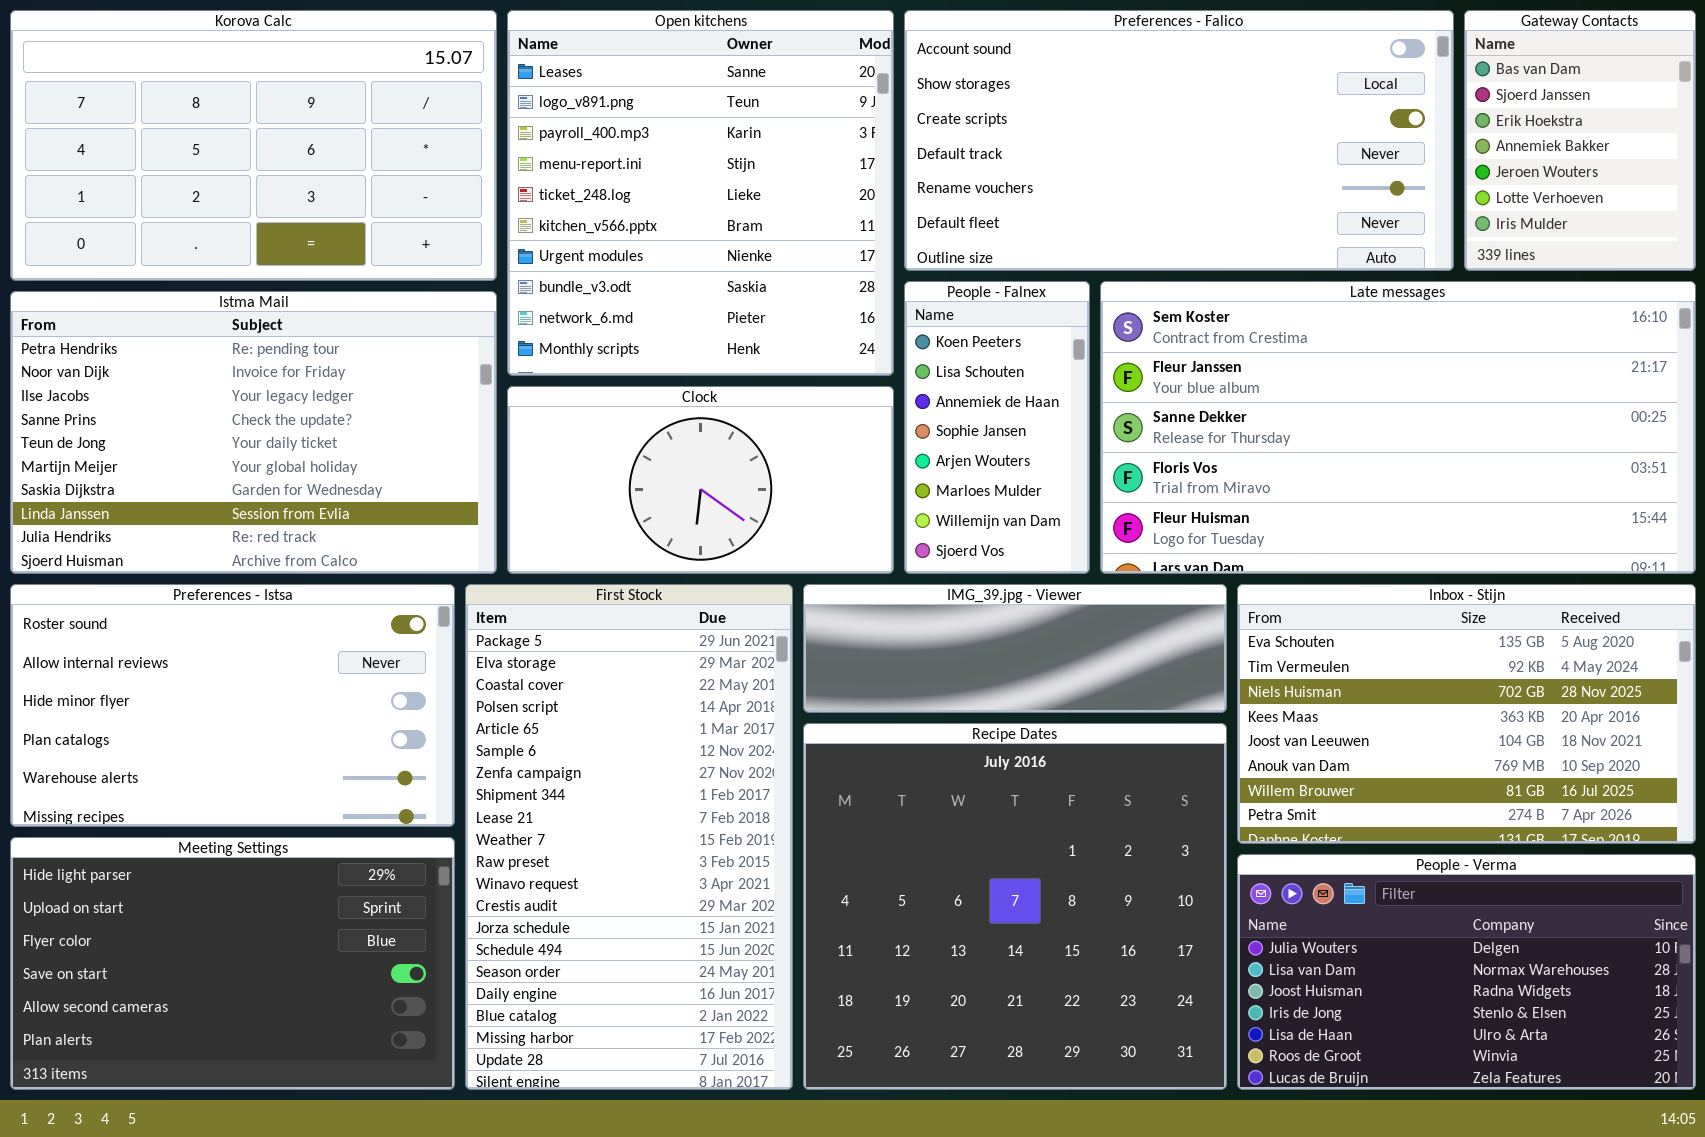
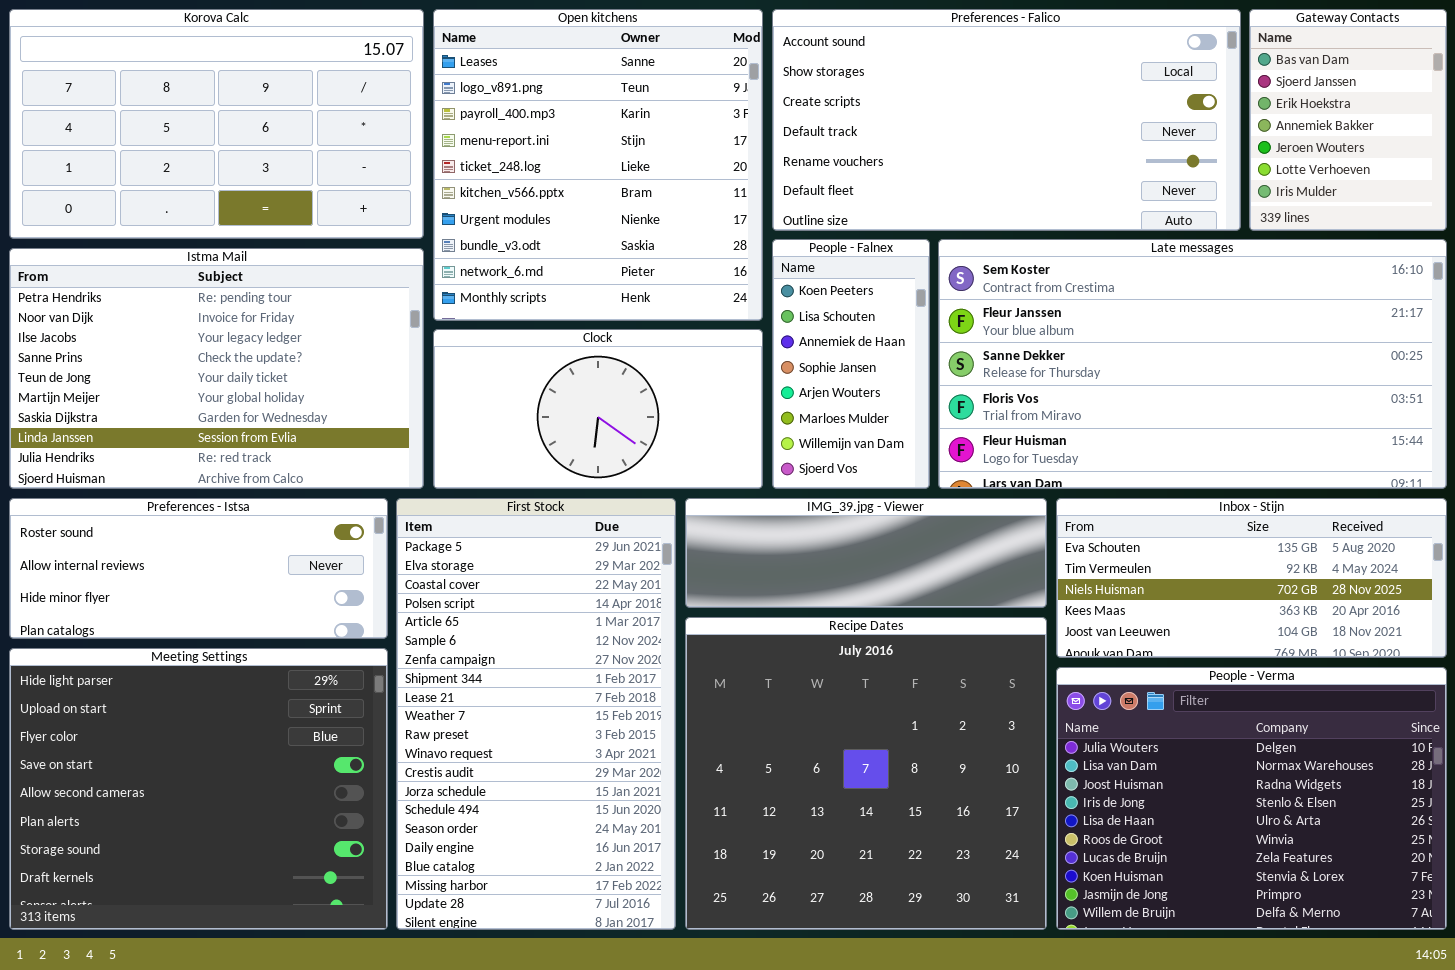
Preferences - Istsa: [10,584,455,827] -> [9,498,388,639], resized
Inbox - Stijn: [1237,584,1696,844] -> [1056,498,1447,658], resized
Meeting Settings: [10,837,455,1090] -> [9,648,388,930], resized
People - Verma: [1237,854,1696,1090] -> [1056,667,1447,930], resized

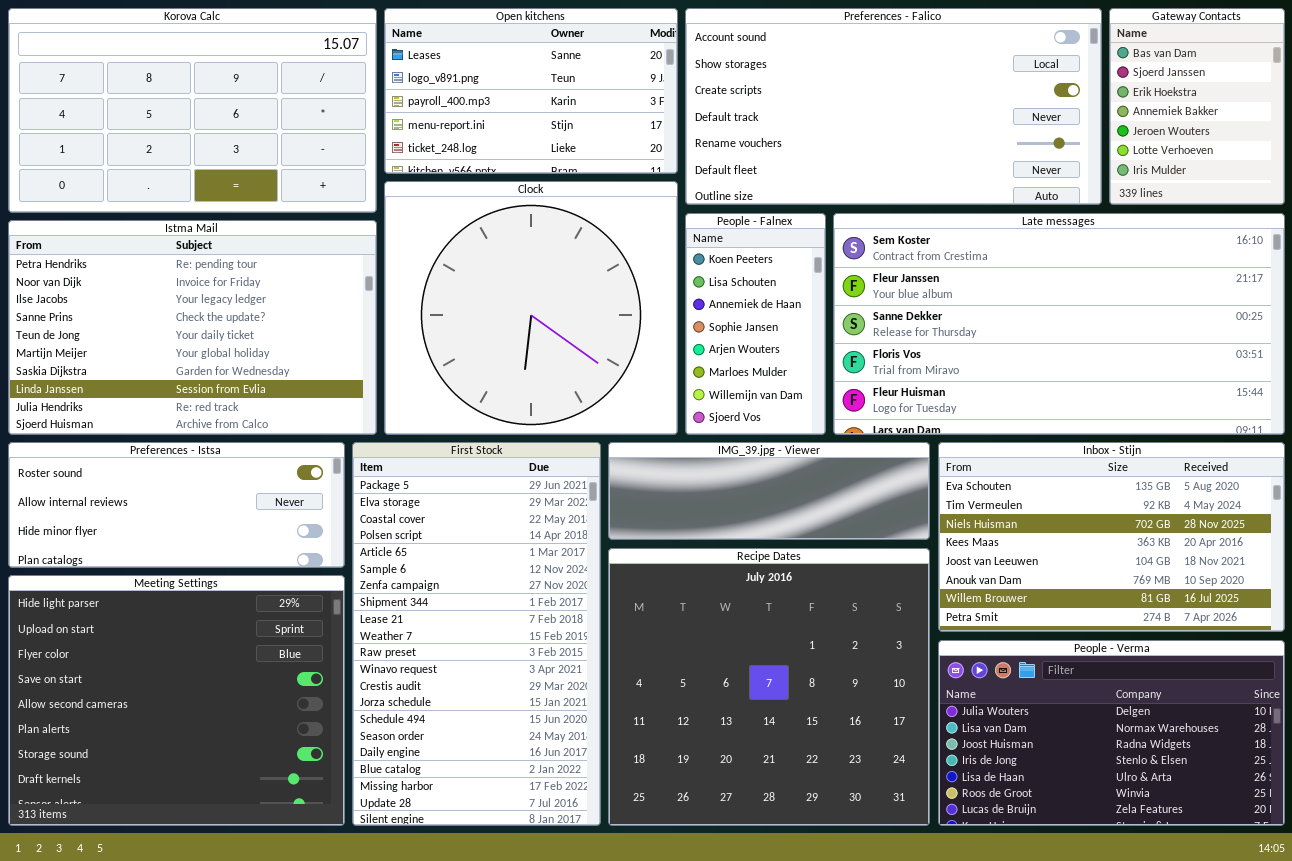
Open kitchens: [433,9,763,321] -> [384,8,678,174], resized
Clock: [433,329,763,489] -> [384,181,678,435], resized
Inbox - Stijn: [1056,498,1447,658] -> [938,442,1285,632], resized
People - Verma: [1056,667,1447,930] -> [938,640,1285,826], resized

